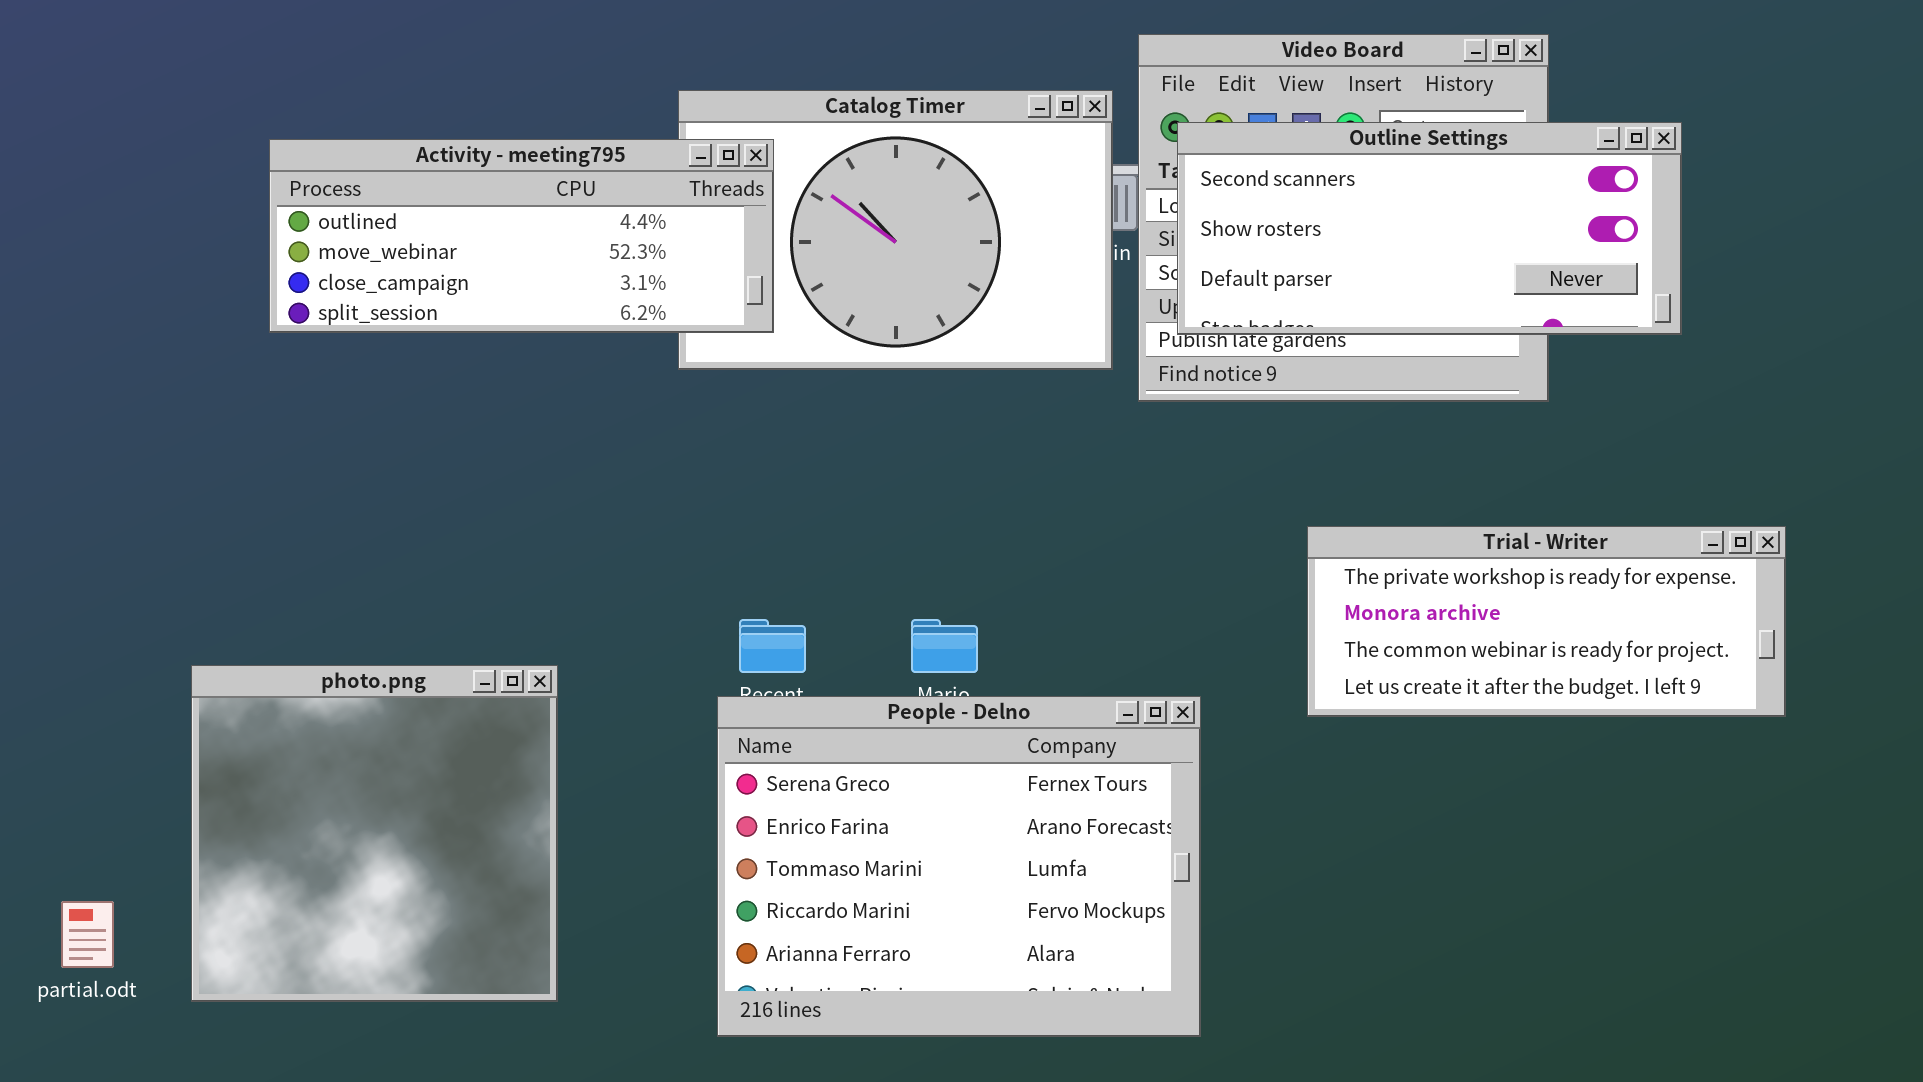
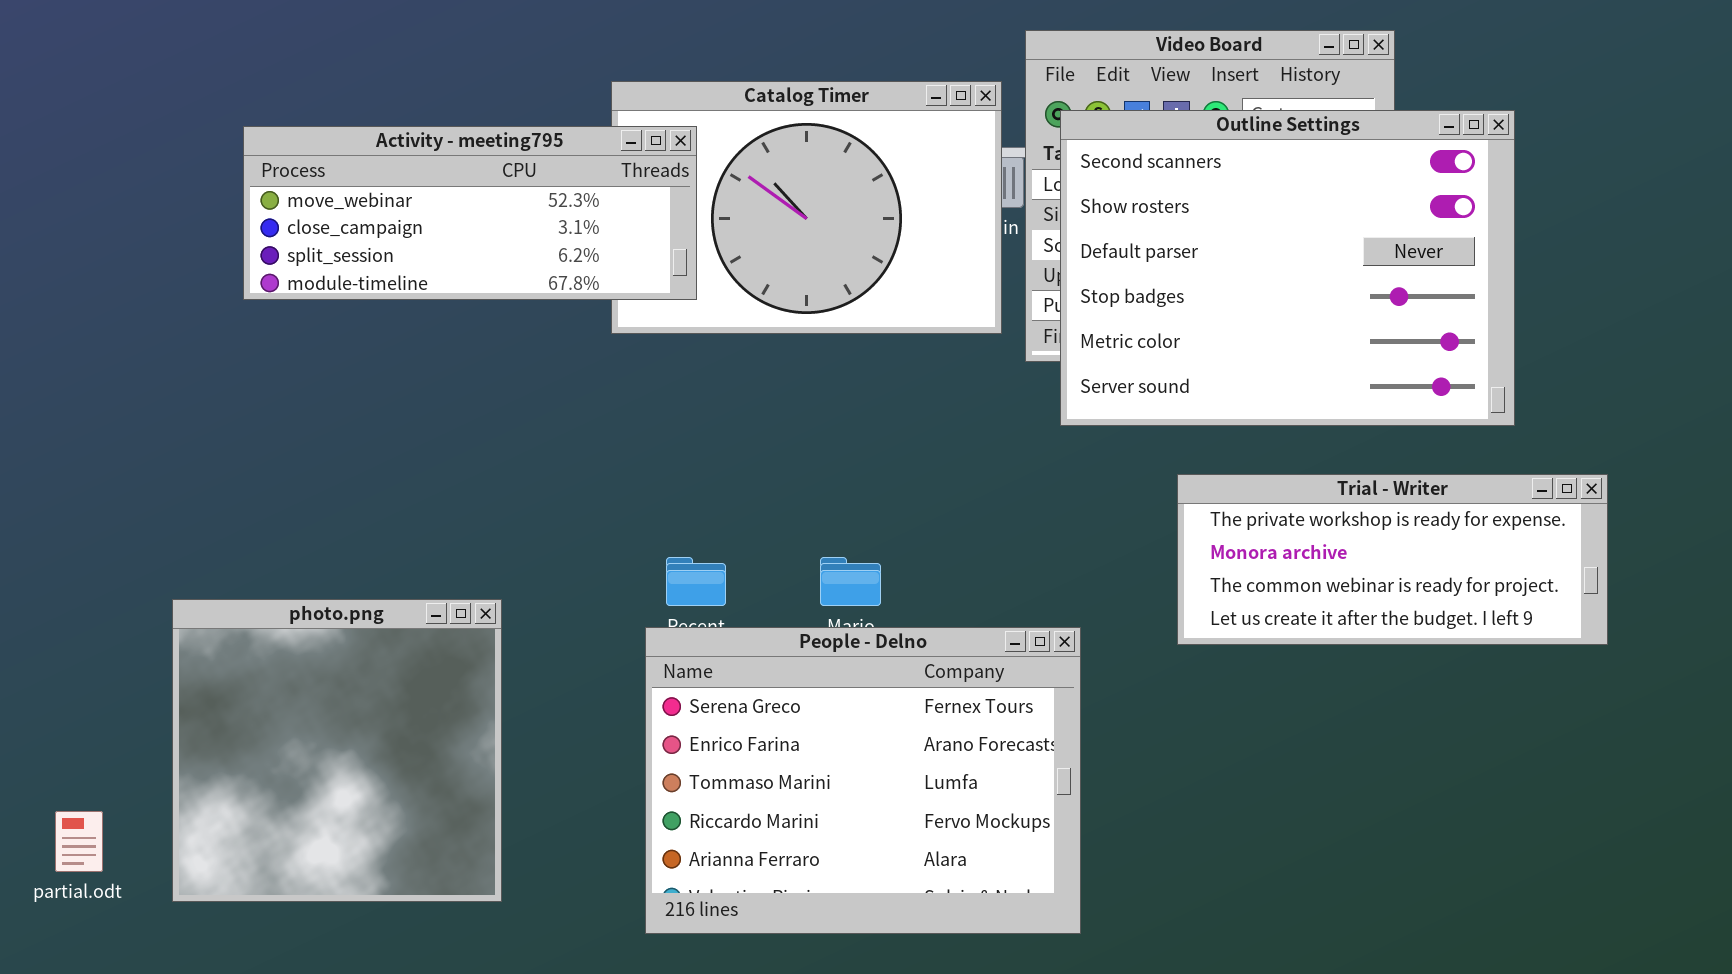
Outline Settings: [1177,122,1682,335] -> [1060,110,1515,426], resized
Activity - meeting795: [269,139,774,333] -> [243,126,697,300], scrolled down 1 row

